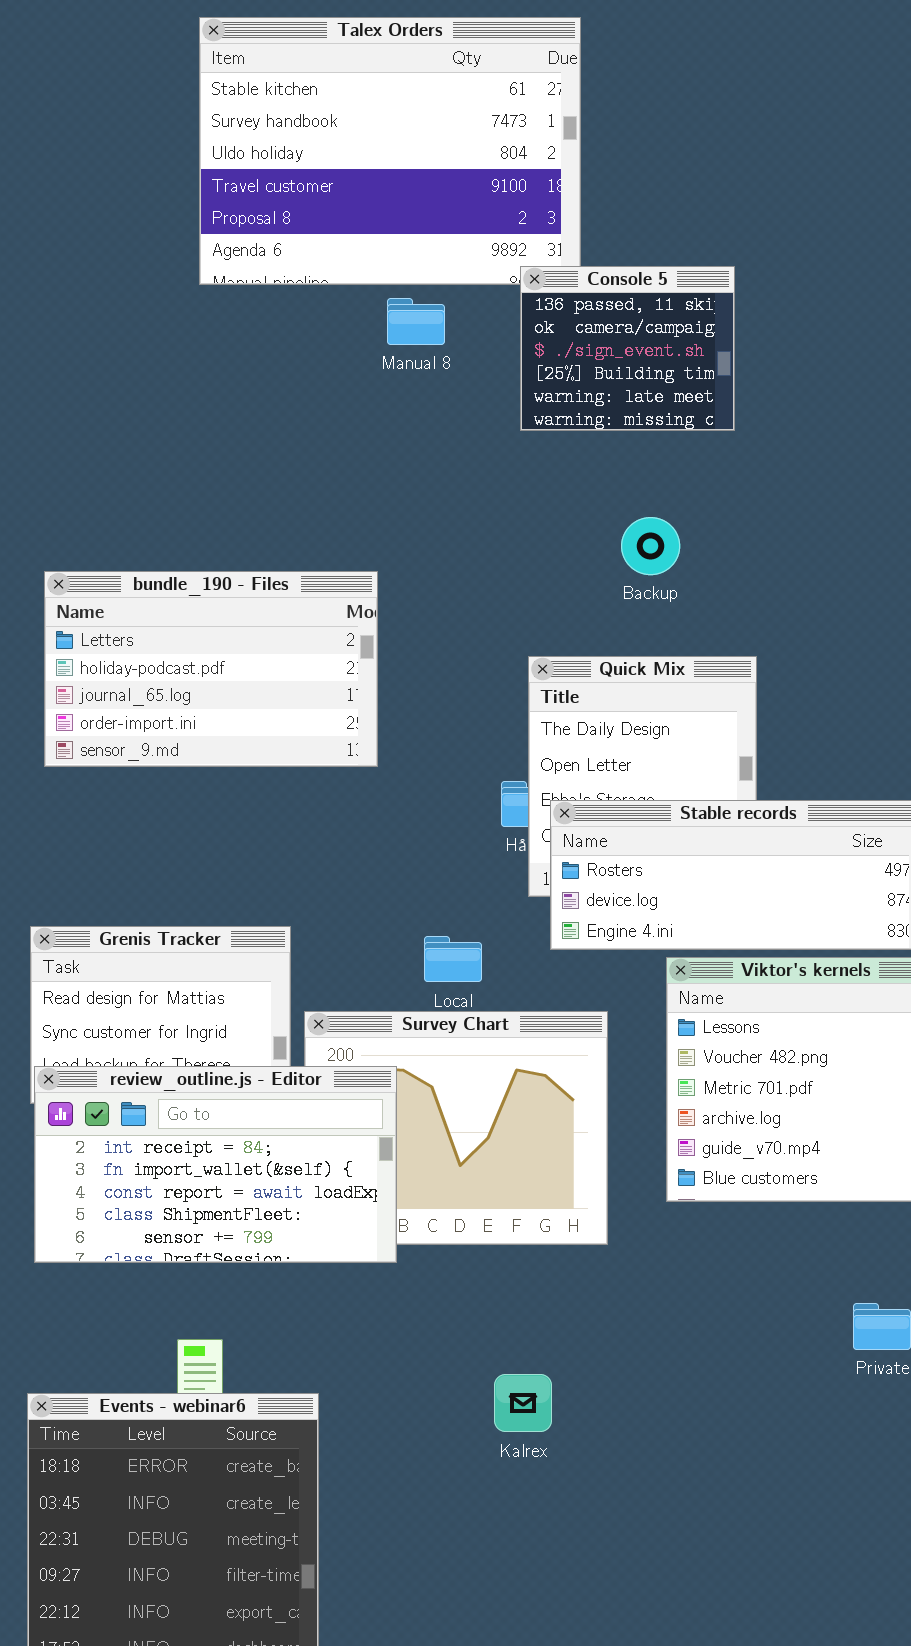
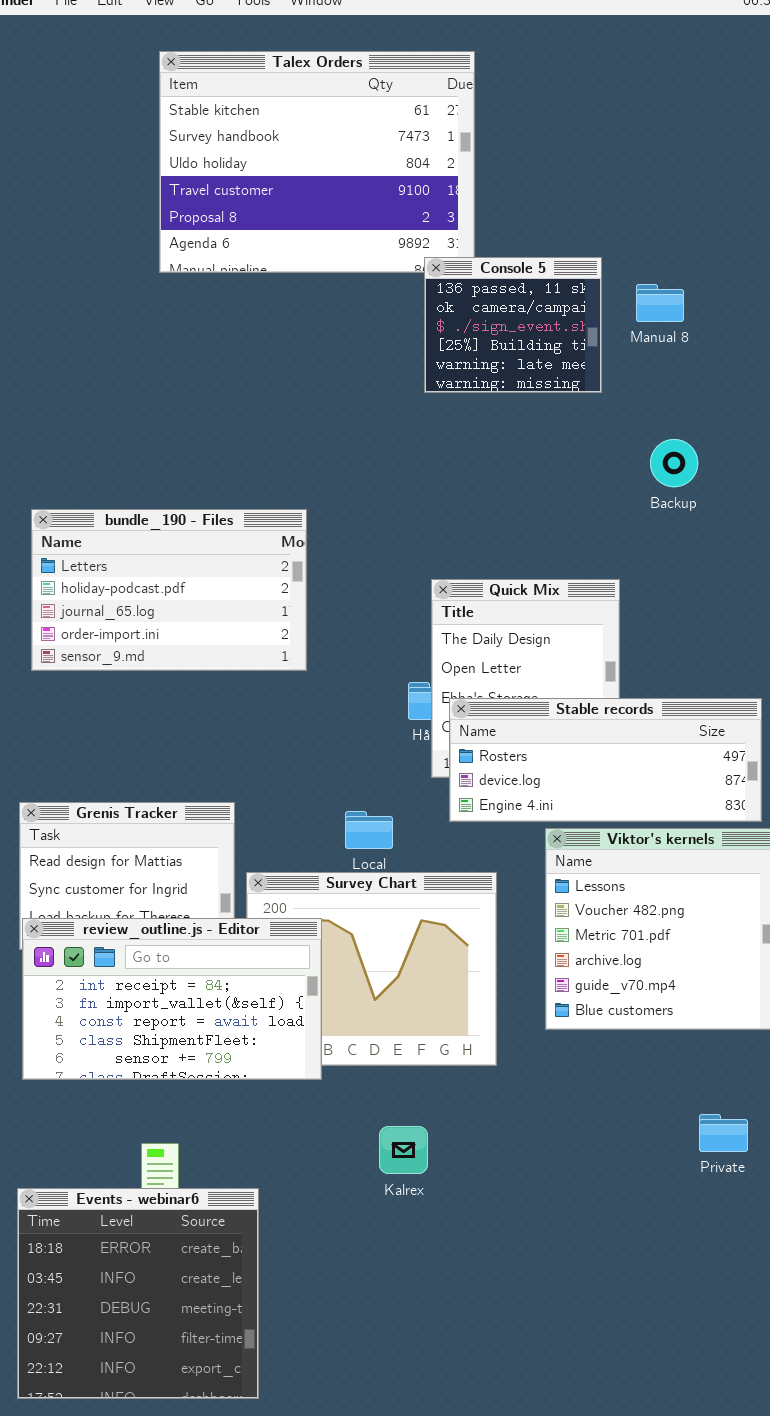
Manual 8: [387,298,445,345] -> [636,284,684,322], moved
Backup: [621,517,680,575] -> [650,439,698,487], moved
Kalrex: [494,1374,552,1432] -> [379,1126,428,1174], moved

